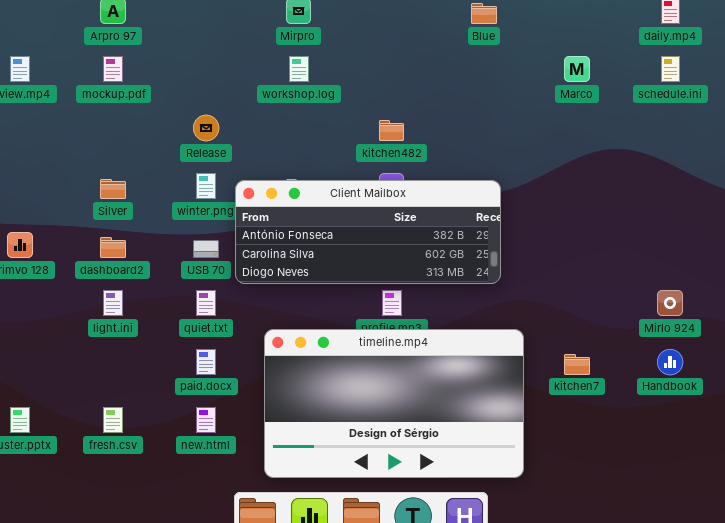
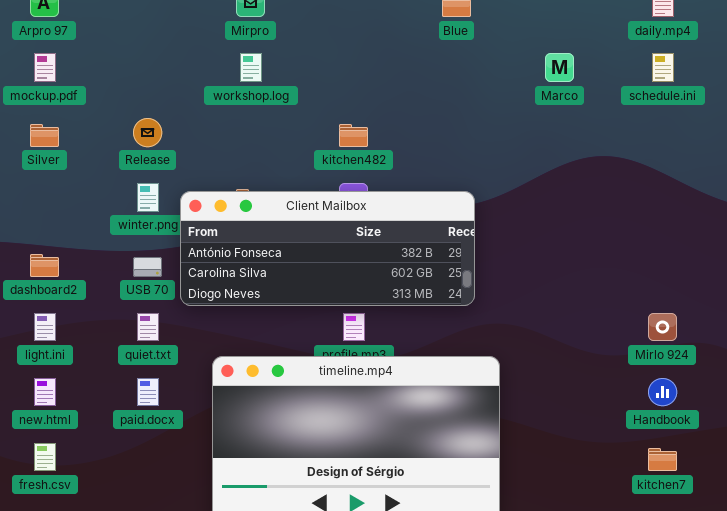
Silver: [100,179,126,199] -> [30,124,59,147], moved
kitchen7: [564,354,590,375] -> [648,448,677,471], moved
new.html: [196,407,216,433] -> [34,378,56,406], moved

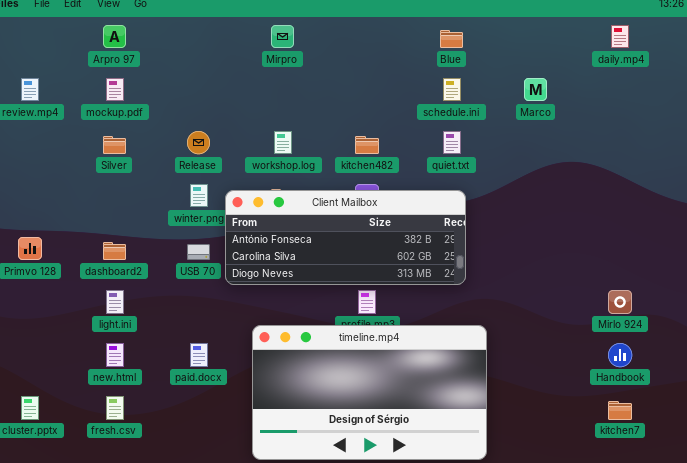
workshop.log: [240,53,262,82] -> [274,131,292,154], moved
schedule.ini: [652,53,674,82] -> [443,78,461,101], moved
quiet.txt: [137,313,159,341] -> [443,131,461,154], moved

